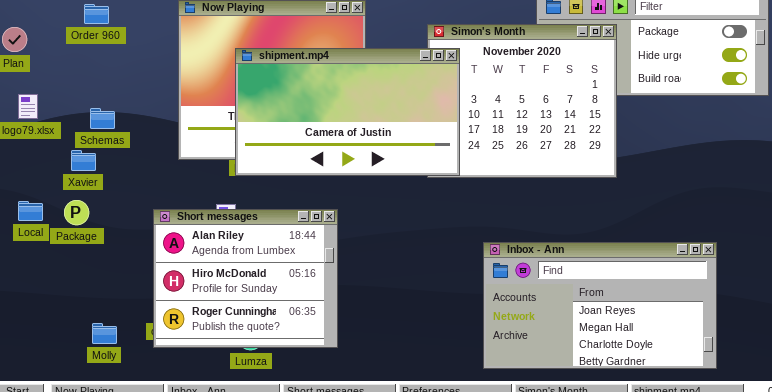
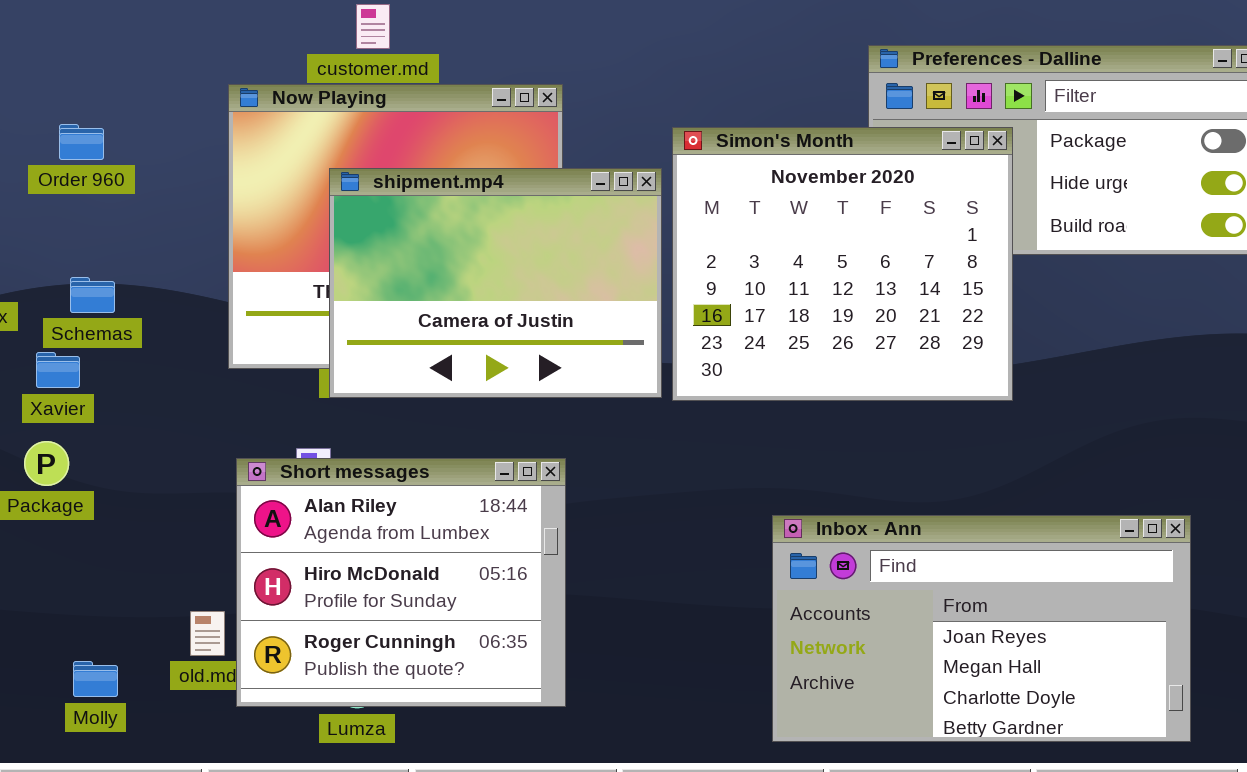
Order 960: [84,4,109,24] -> [59,124,104,160], moved
shipment.mp4: [235,48,460,176] -> [329,168,662,398], resized
Short messages: [153,209,338,348] -> [236,458,566,707], moved

